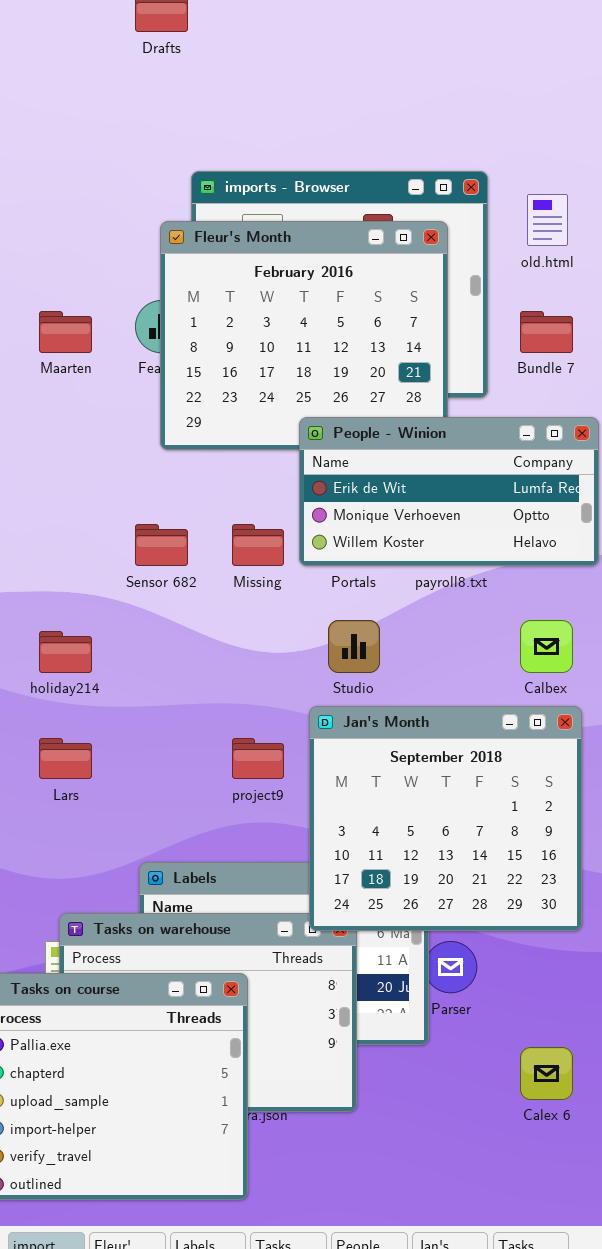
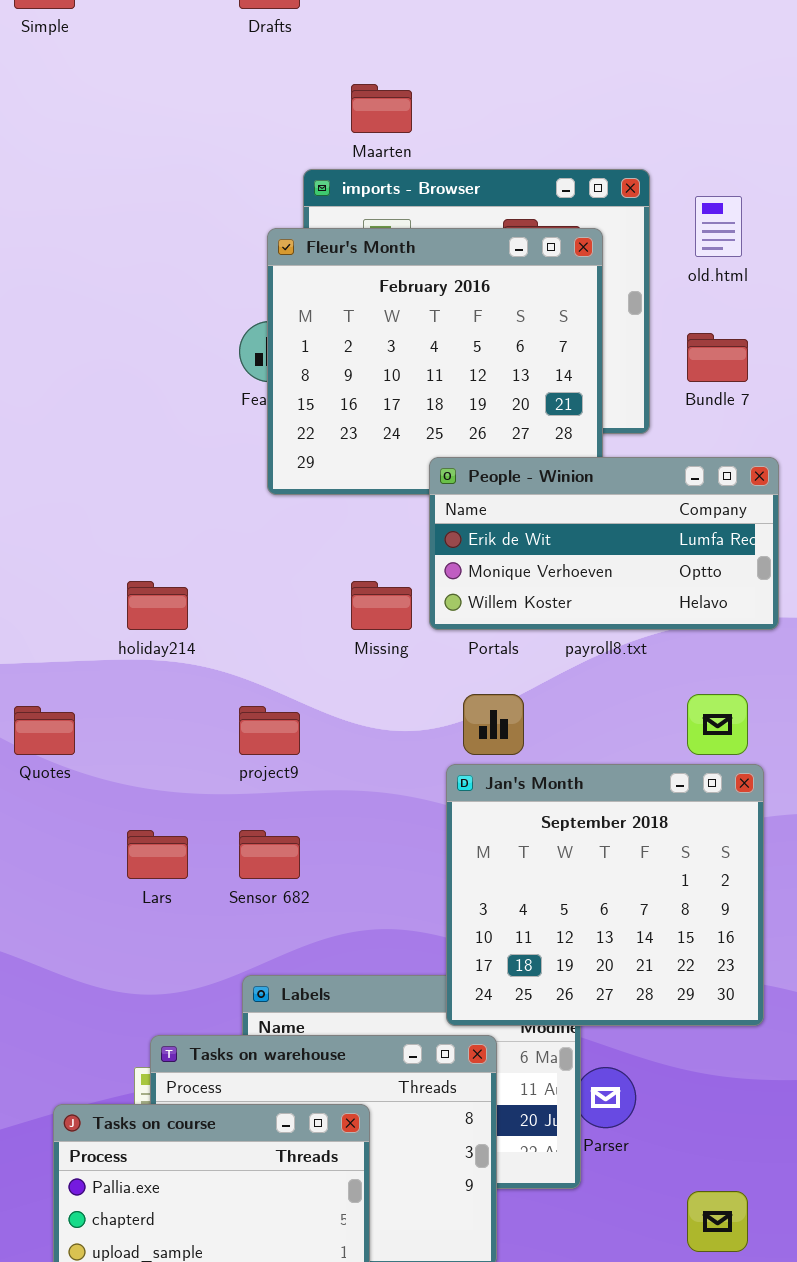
Maarten: [39,311,92,353] -> [351,84,412,133], moved
Sensor 682: [135,524,188,566] -> [239,830,300,879], moved
holiday214: [39,631,92,673] -> [127,581,188,630], moved
Jan's Month: [309,706,582,931] -> [446,764,764,1026], moved
project9: [232,738,284,779] -> [239,706,300,755], moved

